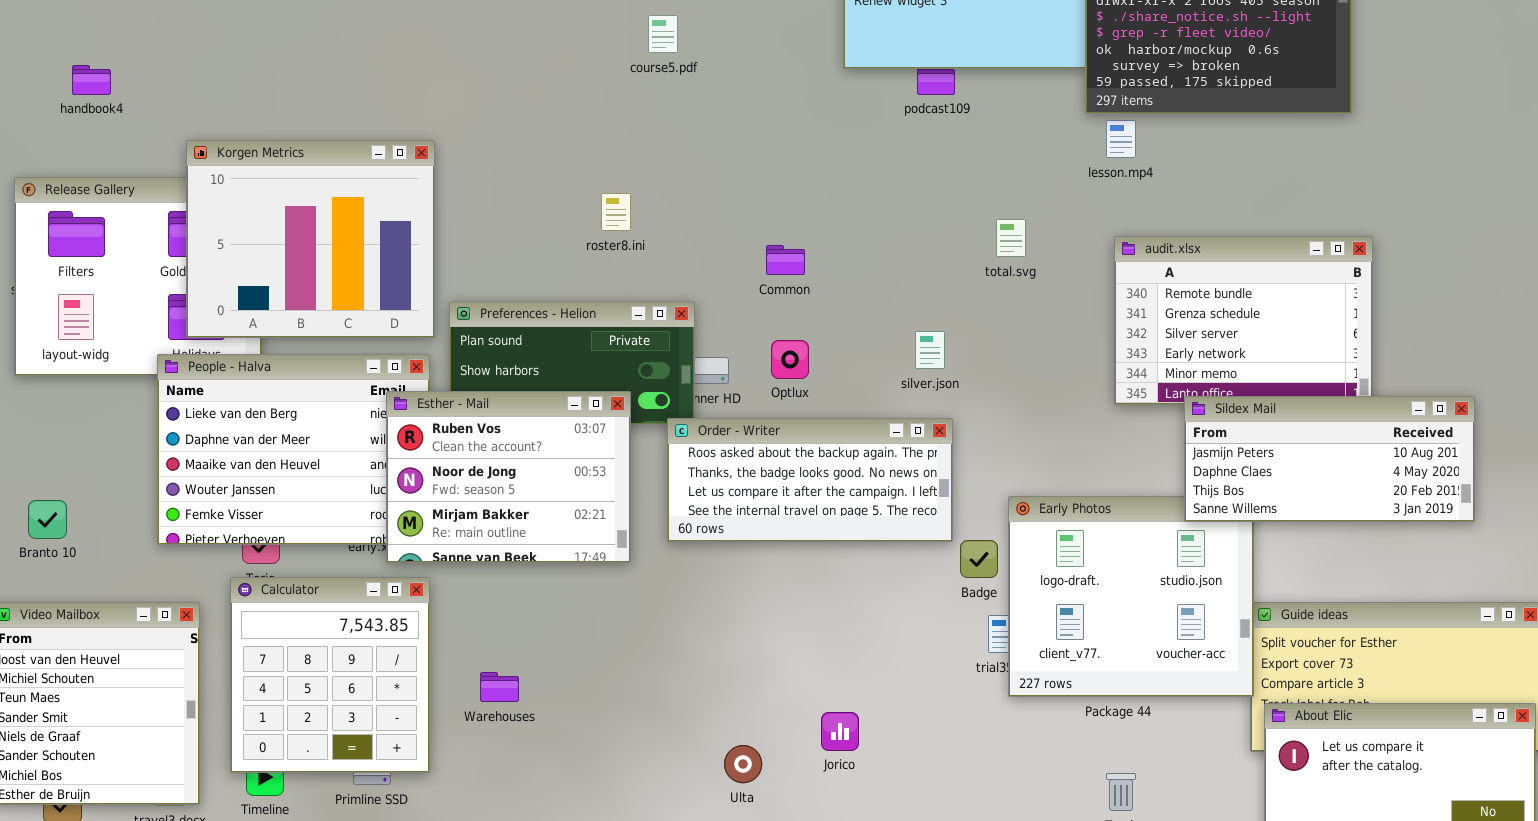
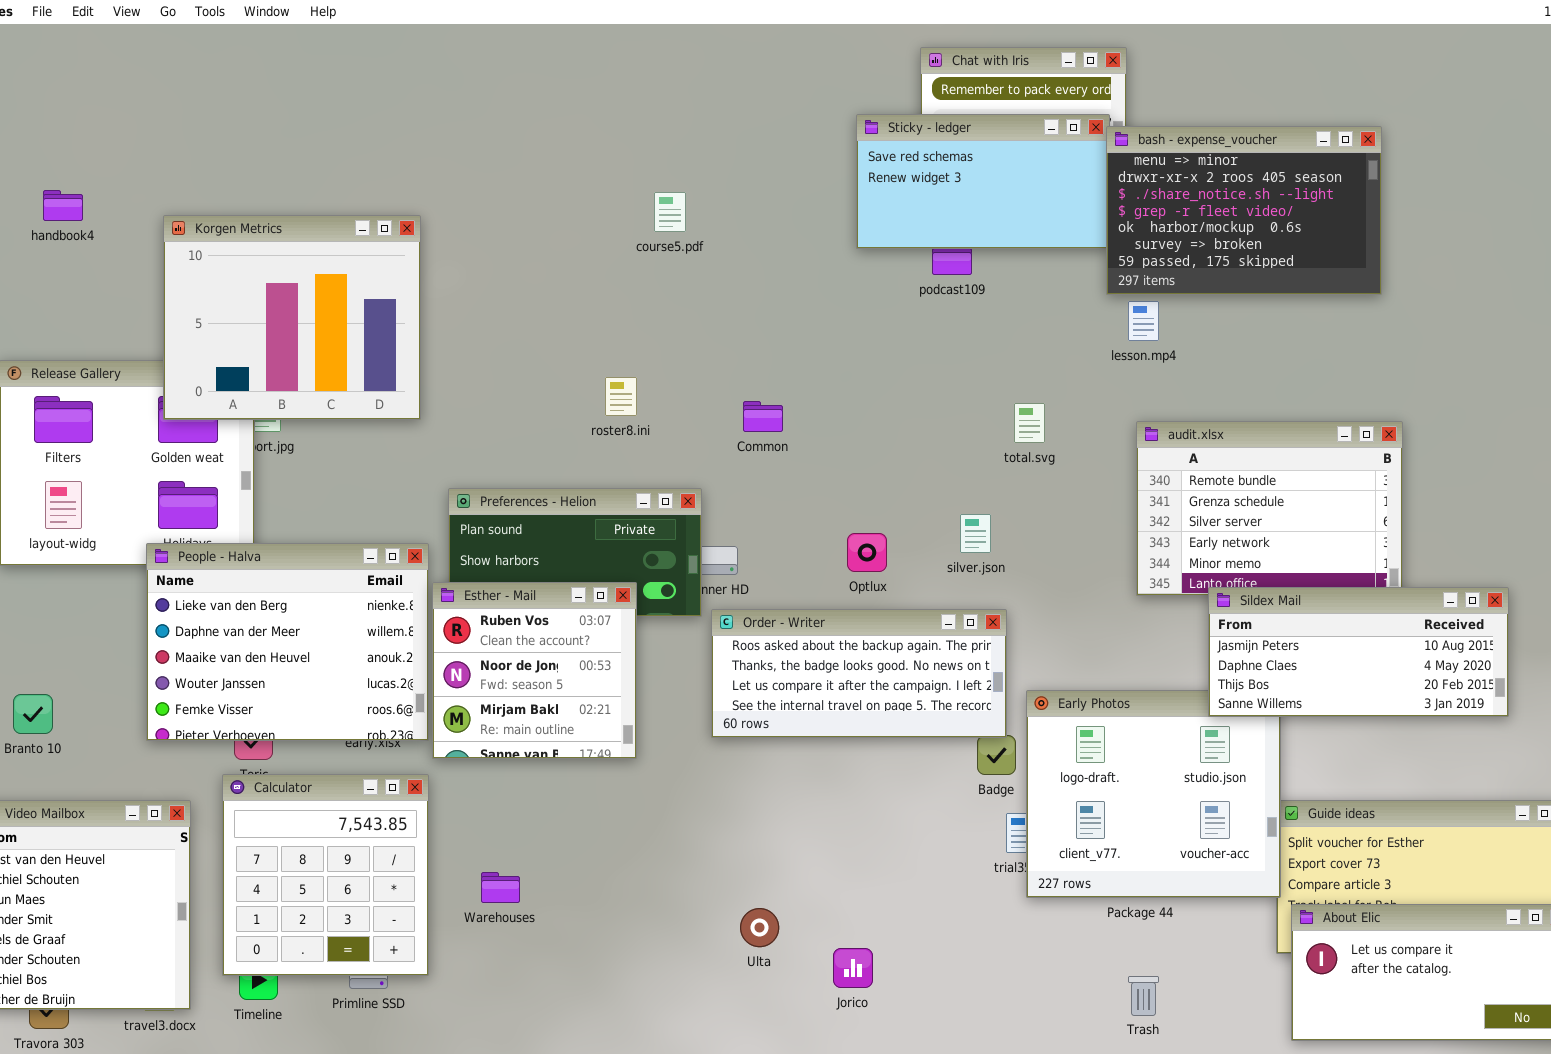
handbook4: [72,65,111,95] -> [43,190,83,221], moved
Korgen Metrics: [186,140,435,338] -> [163,215,421,420], moved
Common: [766,245,805,275] -> [743,401,783,432], moved
silver.json: [915,331,945,369] -> [960,514,991,553], moved
Optlux: [771,340,809,379] -> [847,533,887,572], moved
Esther - Mail: [386,391,631,563] -> [432,582,637,759], resized
Order - Writer: [667,418,953,542] -> [711,609,1007,738], moved
Jorico: [821,712,859,751] -> [833,948,873,988], moved
Ulta: [724,745,762,783] -> [740,908,779,947], moved

